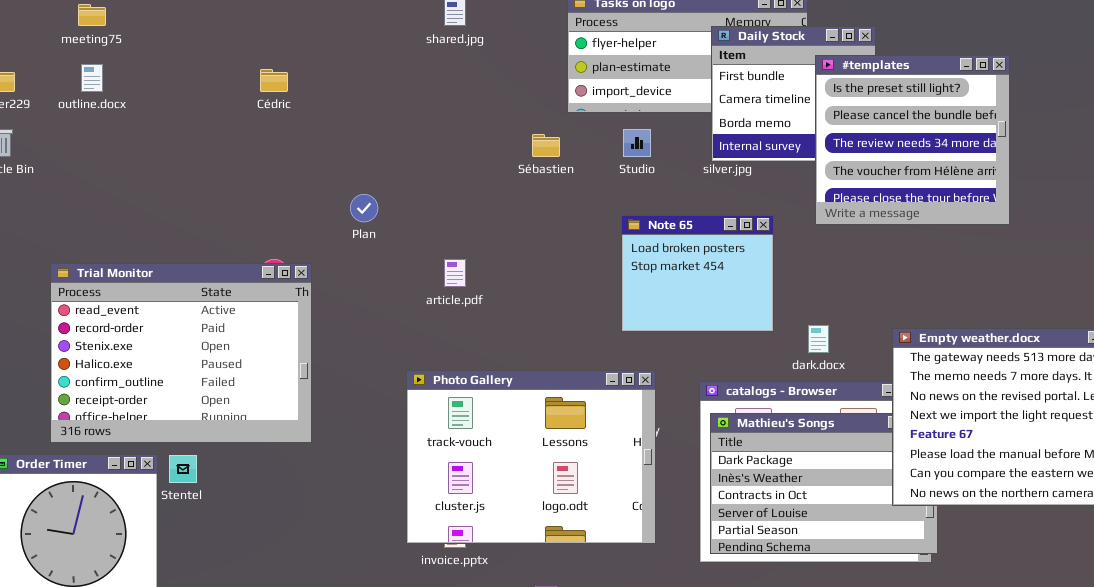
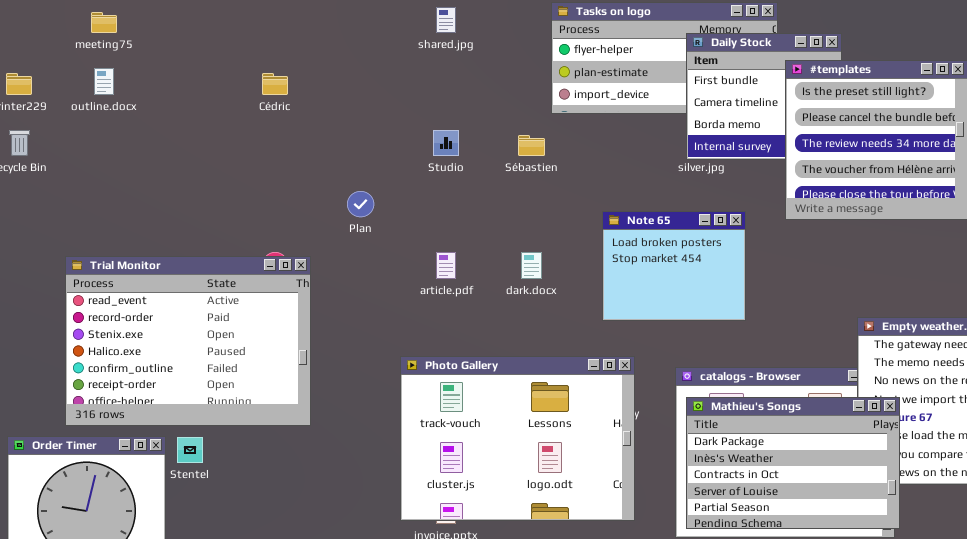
Studio: [623,129,651,157] -> [433,130,459,156], moved
dark.docx: [808,325,829,353] -> [521,252,542,279], moved
Mathieu's Songs: [710,413,938,554] -> [686,397,900,529], raised

